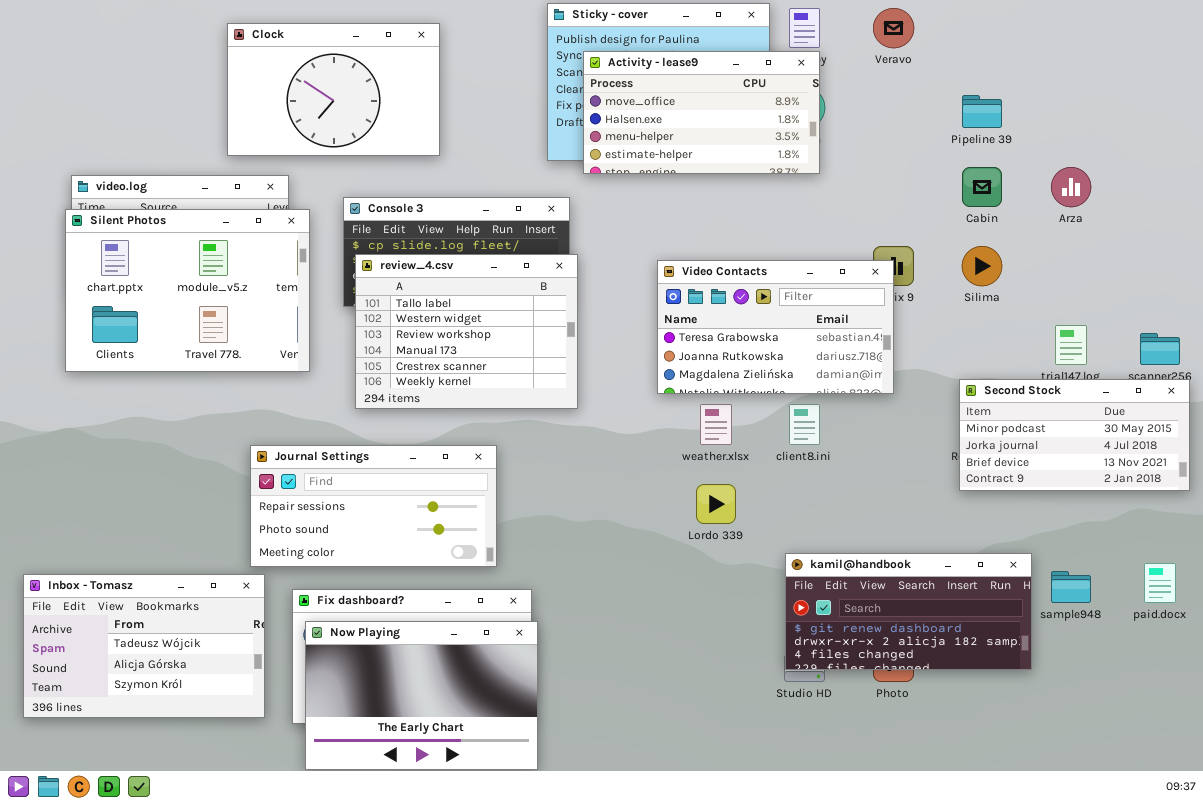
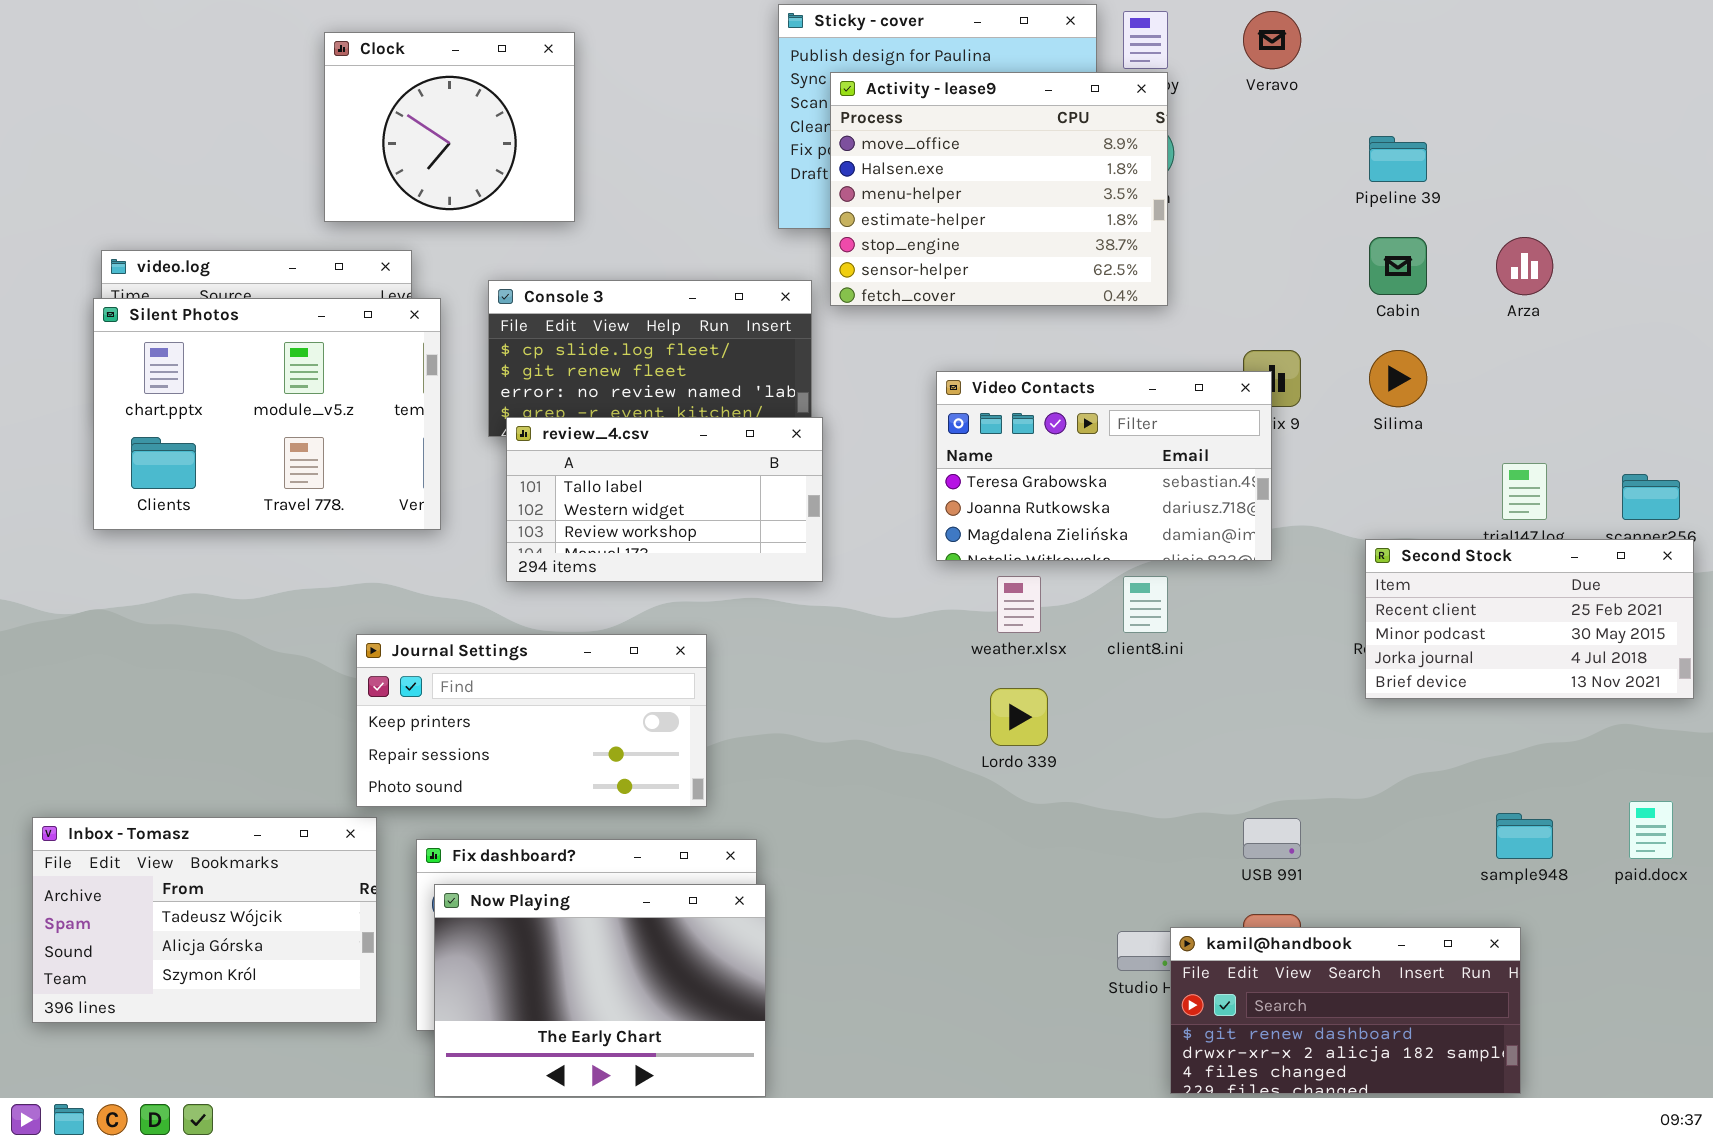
Clock: [227,23,440,156] -> [324,32,575,222], resized
Activity - lease9: [583,51,820,174] -> [830,72,1168,306], resized
review_4.csv: [355,254,578,409] -> [506,417,823,582], resized
Second Stock: [959,379,1190,491] -> [1365,539,1694,699], scrolled up 1 row
Journal Settings: [250,445,497,567] -> [356,634,707,807], scrolled up 1 row
kamil@handbook: [785,553,1032,670] -> [1170,927,1521,1094], moved

